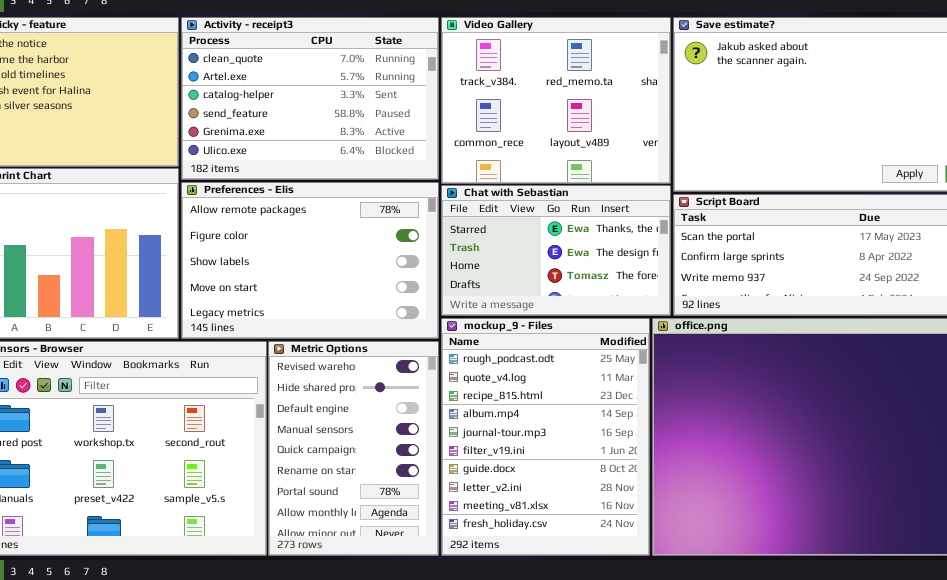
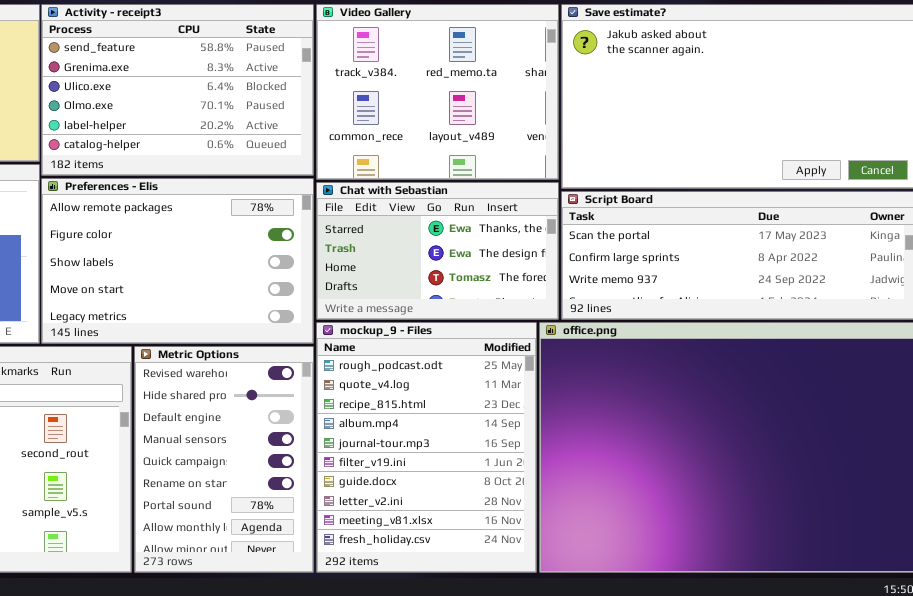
Activity - receipt3: [181,17,439,180] -> [41,4,314,176], scrolled down 3 rows

